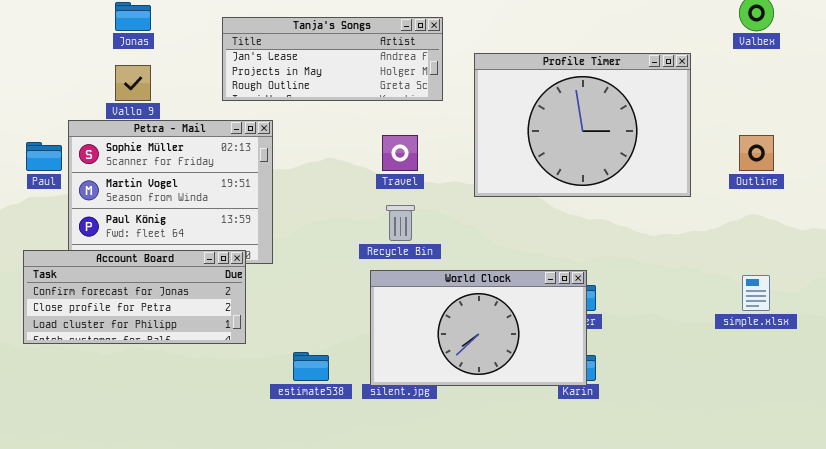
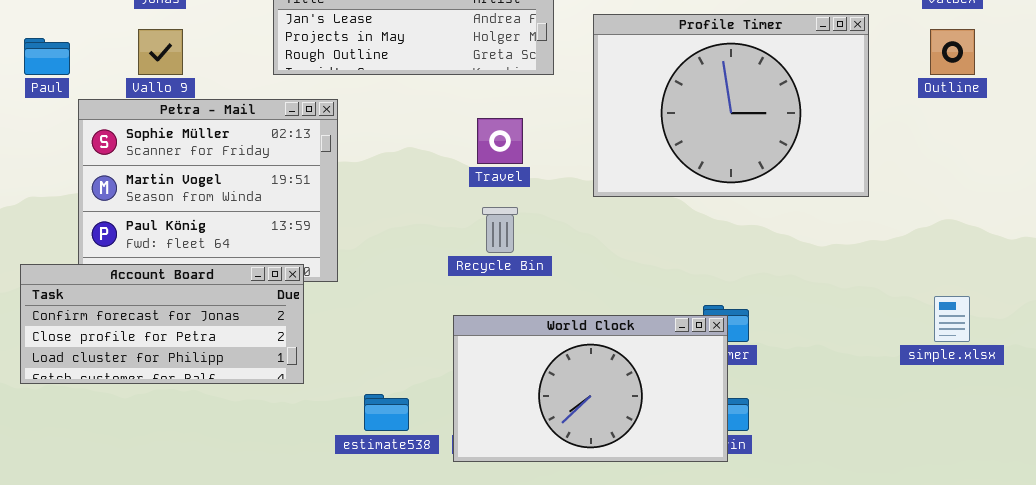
Outline: [739,135,774,171] -> [930,29,975,75], moved
Paul: [26,142,62,171] -> [24,38,70,75], moved
World Clock: [370,270,587,386] -> [453,315,728,462], moved

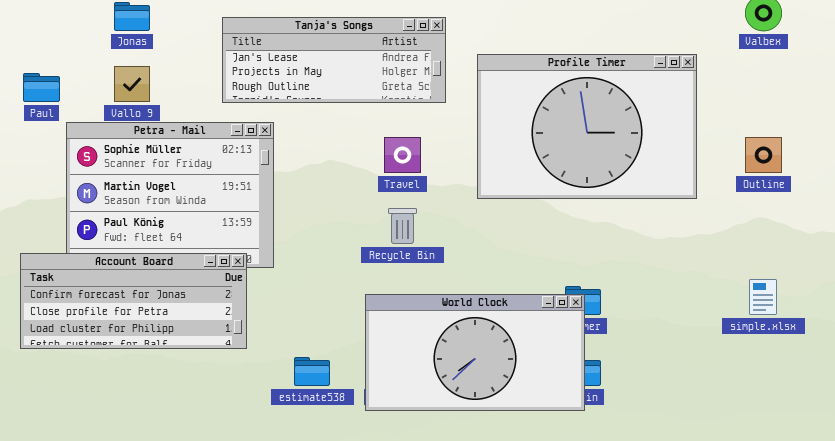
Outline: [930,29,975,75] -> [745,137,782,173], moved

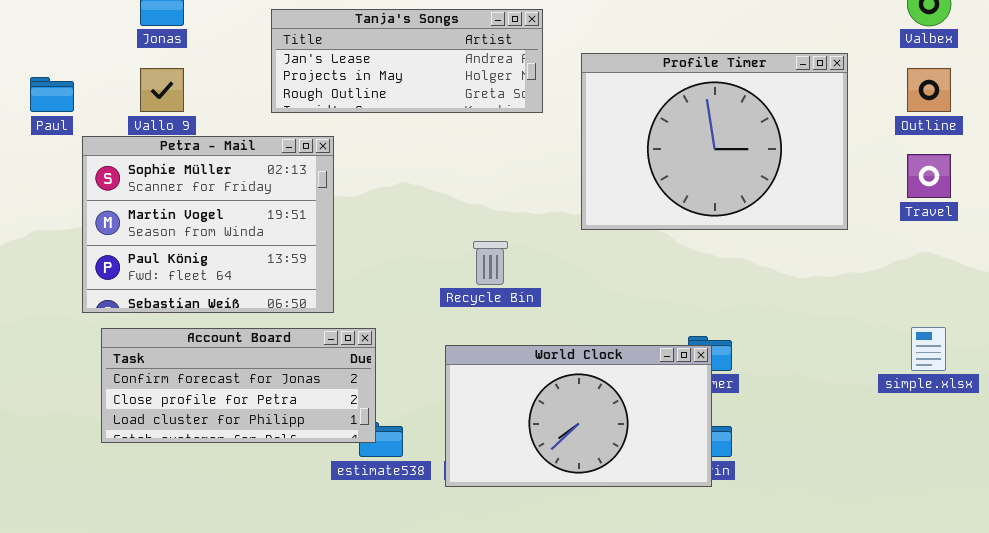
Travel: [384,137,421,173] -> [907,154,951,198], moved
Outline: [745,137,782,173] -> [907,68,951,112], moved
Account Board: [20,253,247,349] -> [101,328,376,443], moved

